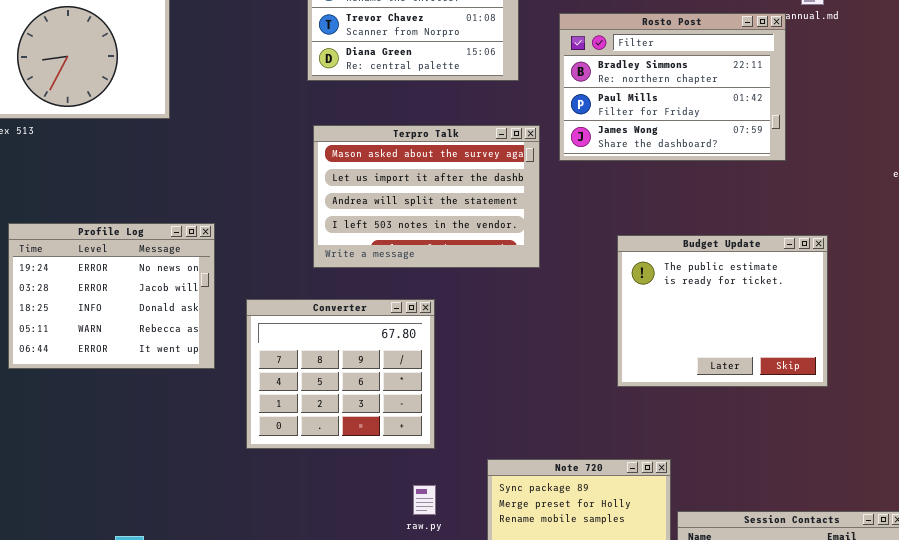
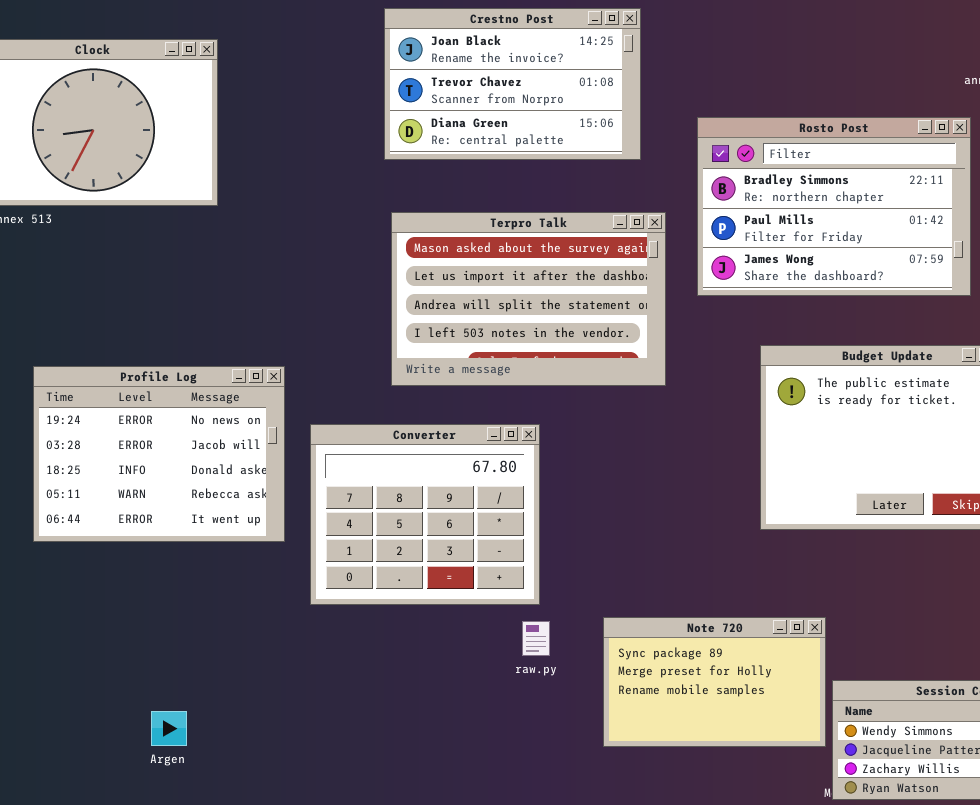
Rosto Post: [559,13,786,161] -> [697,117,971,296], moved
Profile Log: [8,223,215,369] -> [33,366,285,542], moved
raw.py: [413,485,436,515] -> [522,621,550,656], moved

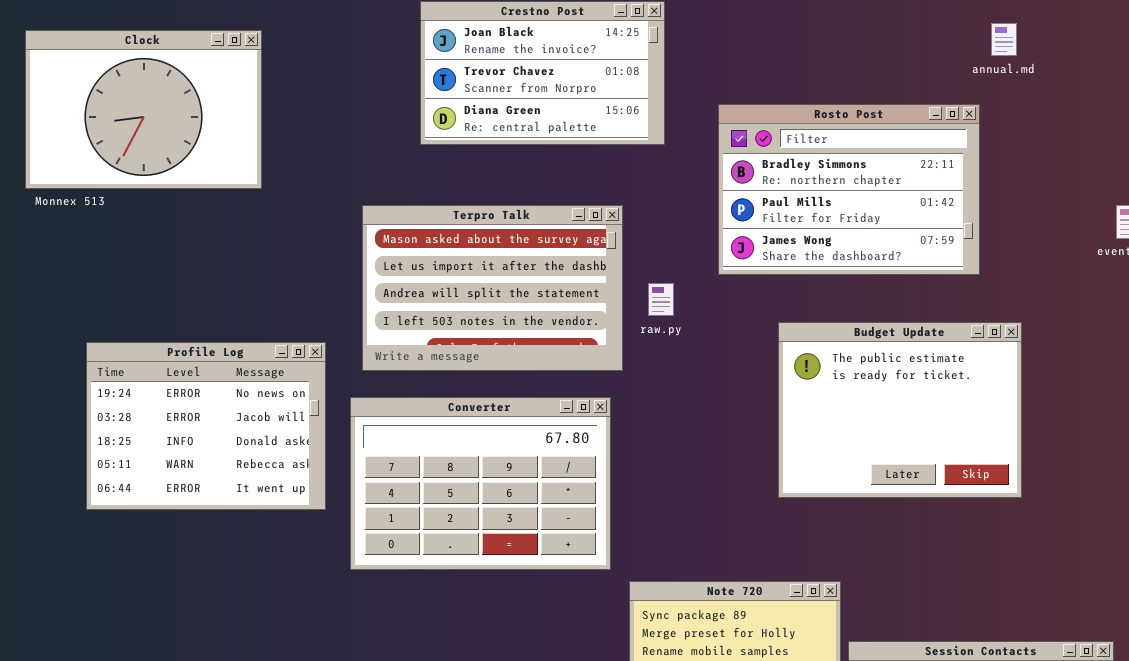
Terpro Talk: [391,212,666,386] -> [362,205,623,371], moved
Converter: [310,424,540,605] -> [350,397,611,570], resized
raw.py: [522,621,550,656] -> [648,283,674,316], moved

